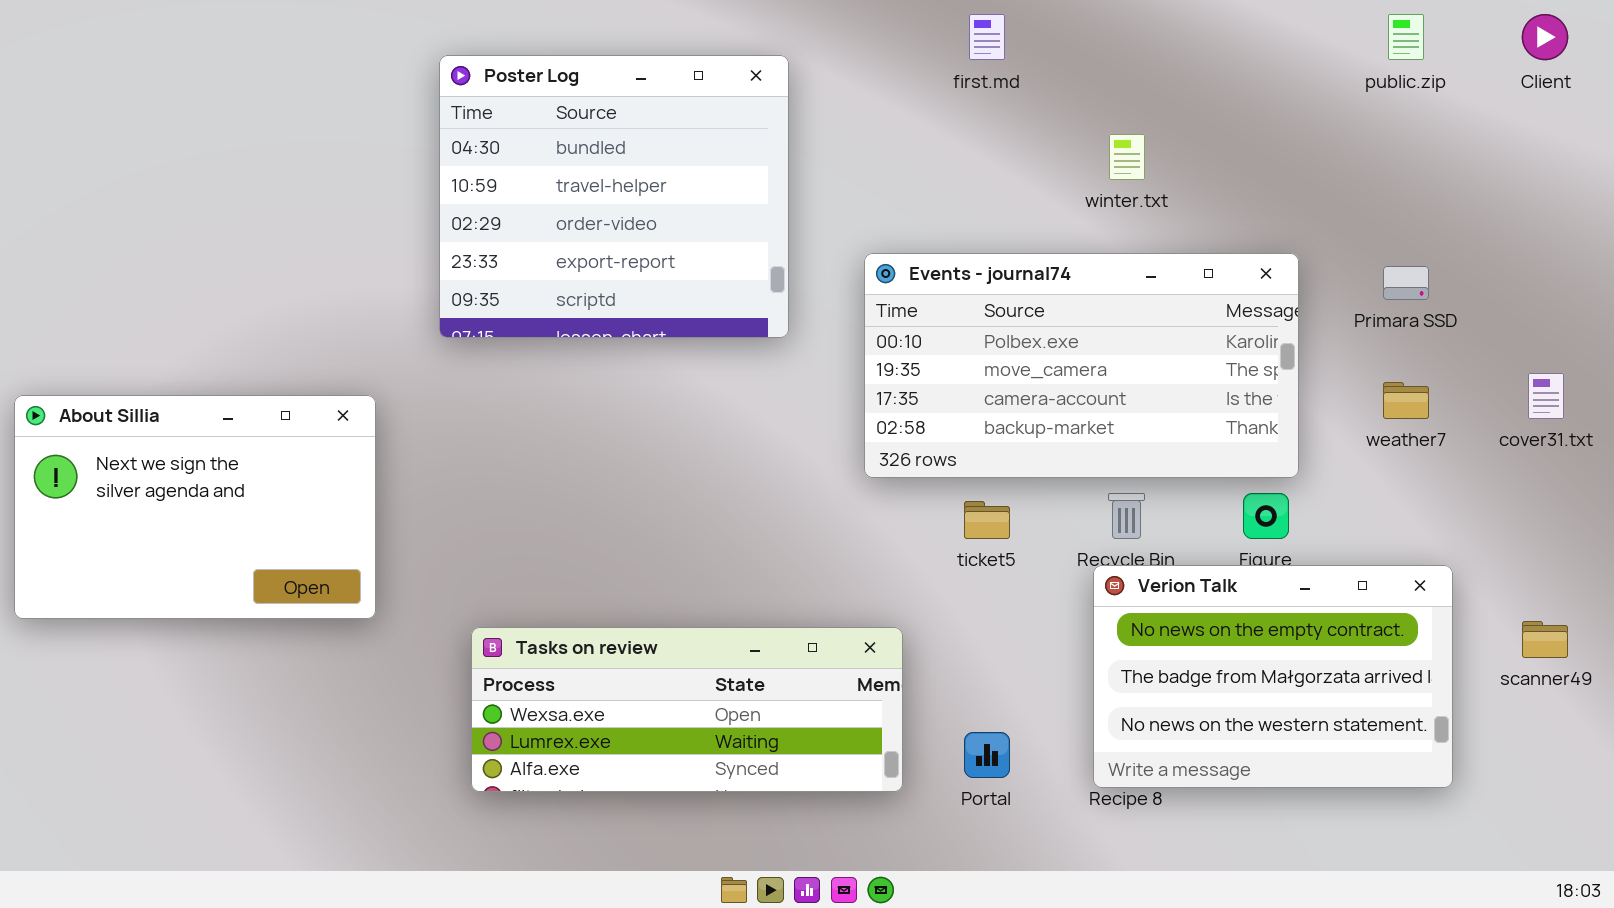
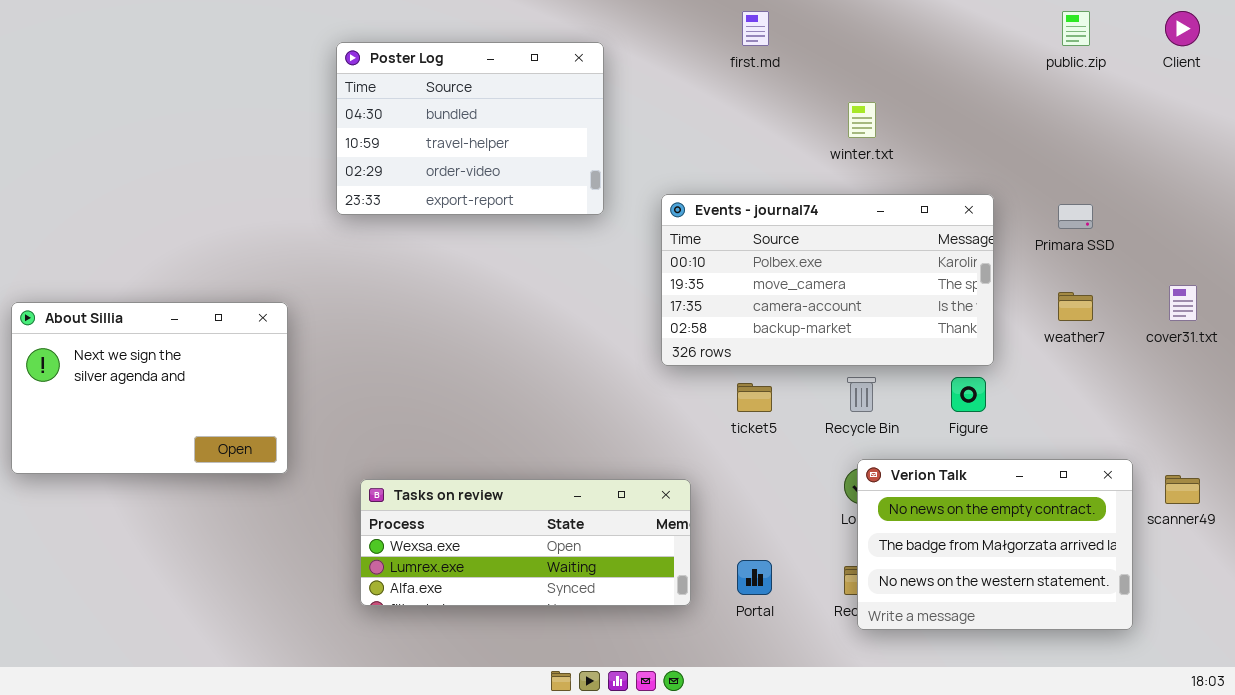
Poster Log: [439,55,789,338] -> [336,42,604,215], resized
Verion Talk: [1093,565,1453,788] -> [857,459,1133,630], moved

